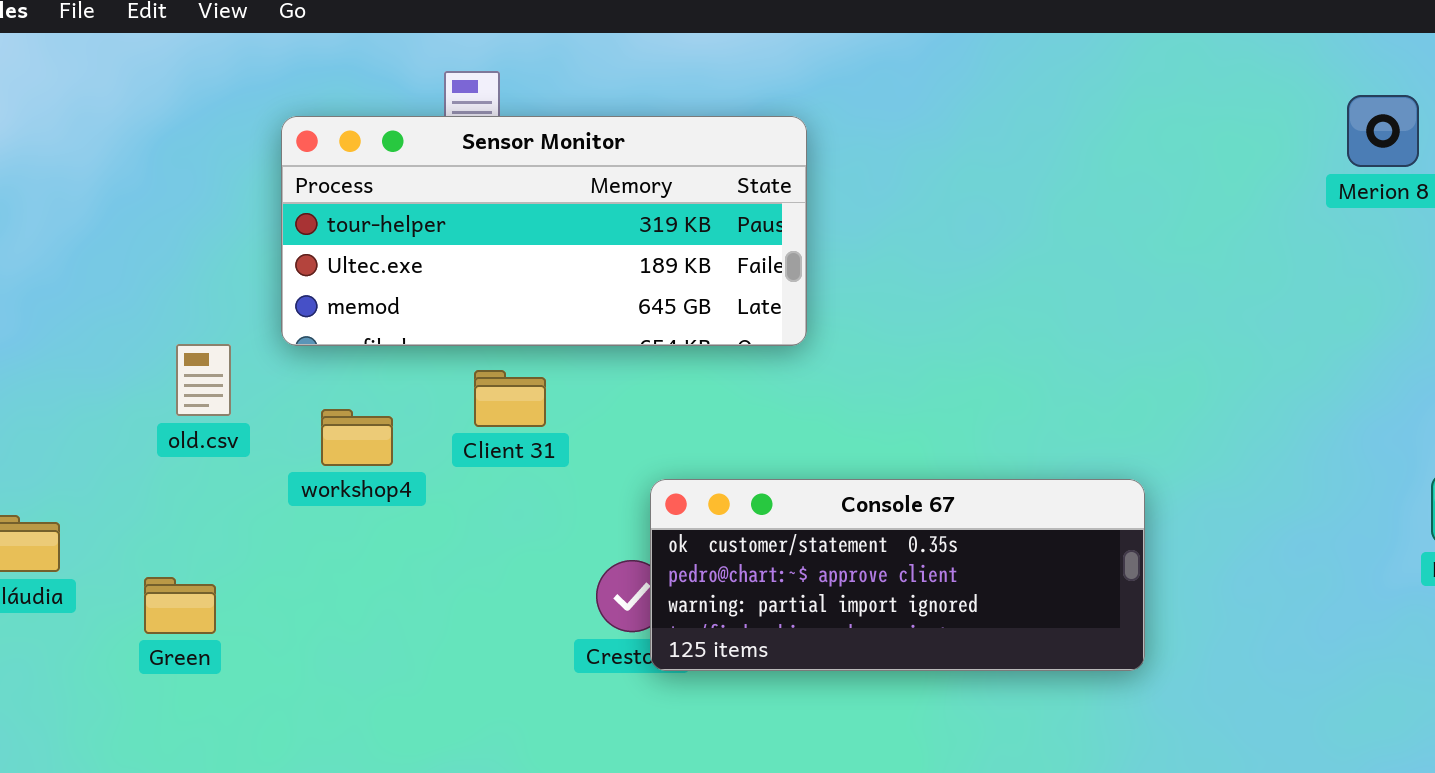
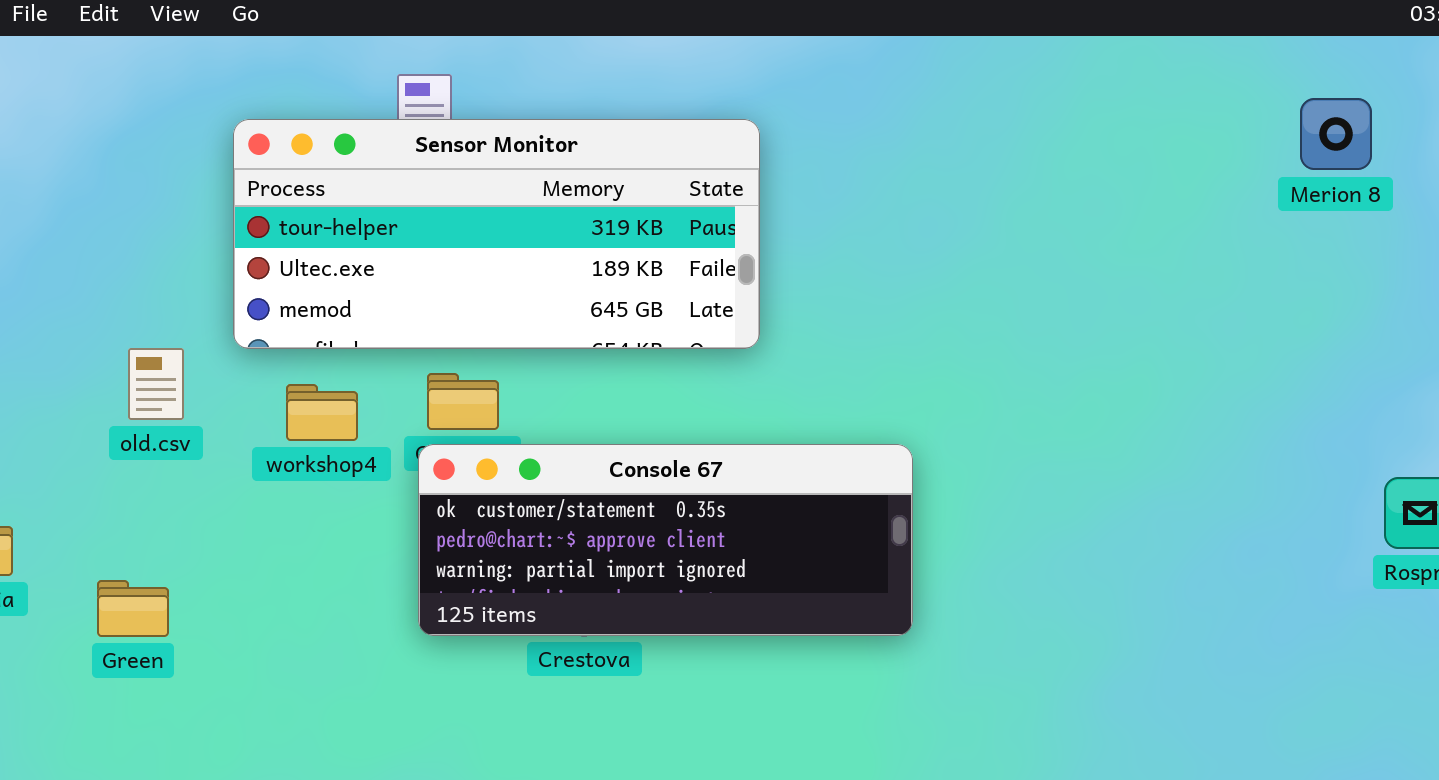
workshop4: [321,409,393,466] -> [286,384,358,441], moved
Console 67: [650,479,1145,671] -> [418,444,913,636], moved

